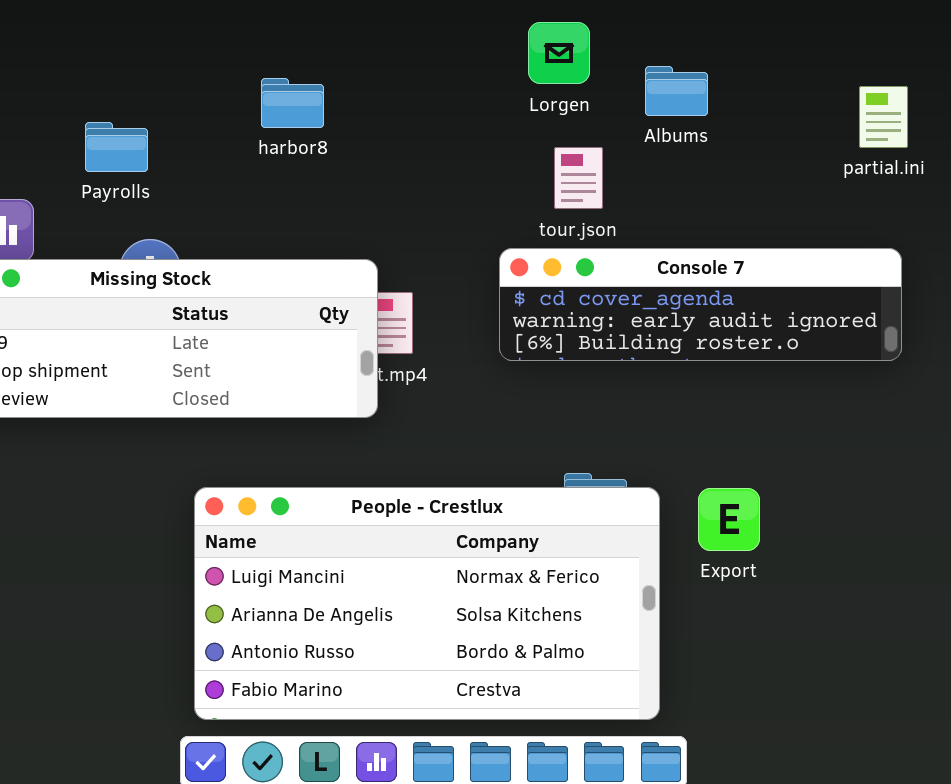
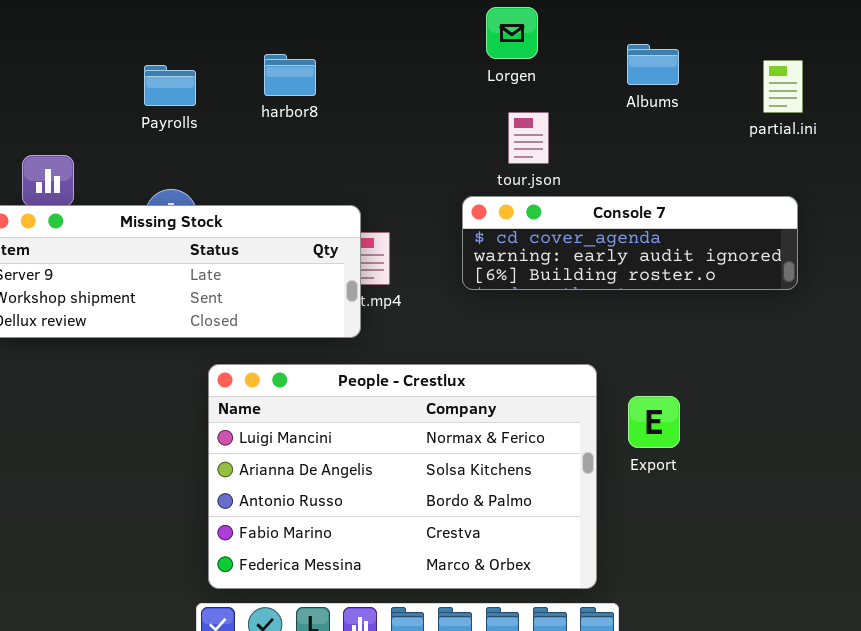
Albums: [645,66,708,116] -> [627,44,679,85], moved
Payrolls: [85,122,148,172] -> [144,65,196,106], moved
People - Crestlux: [194,487,660,720] -> [208,364,597,589], resized

